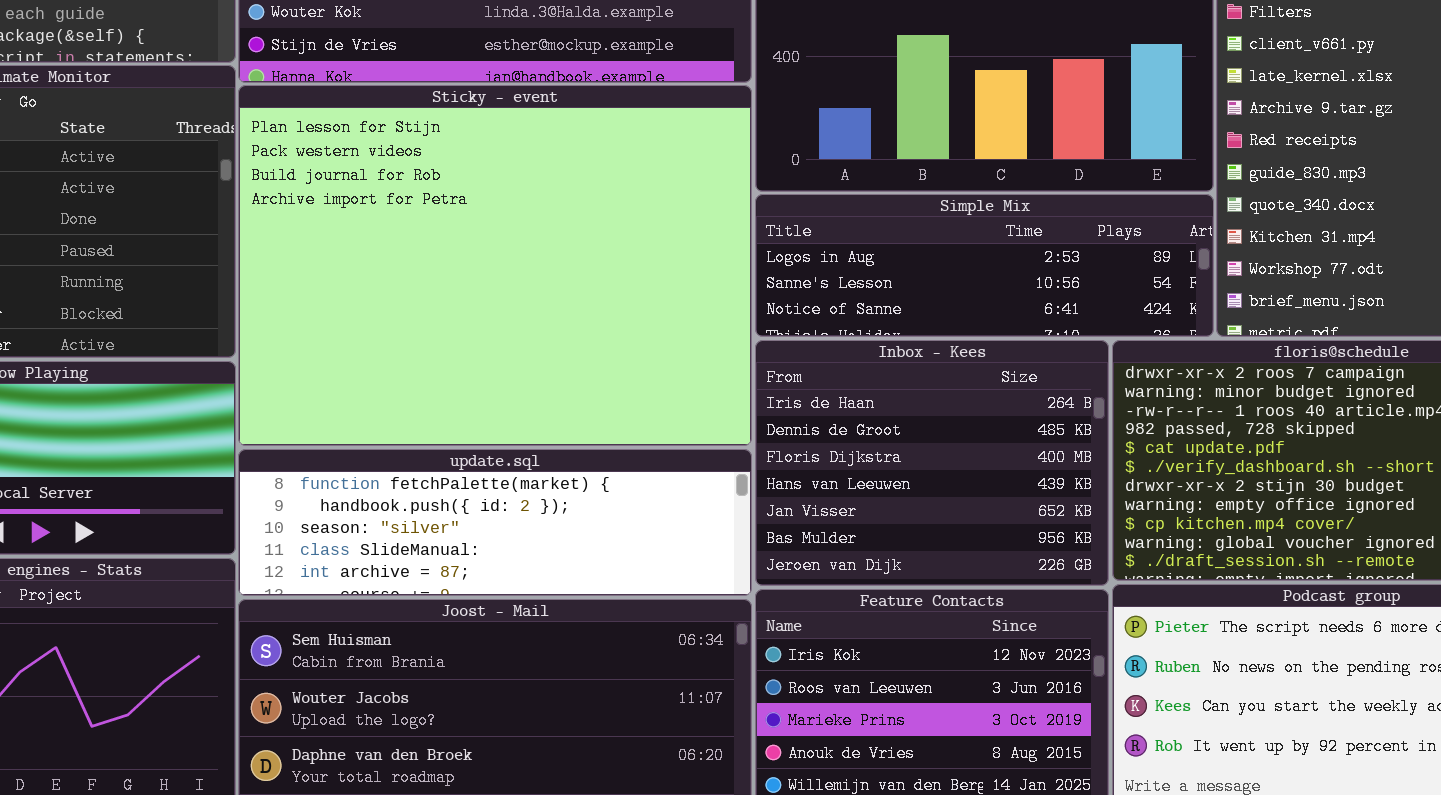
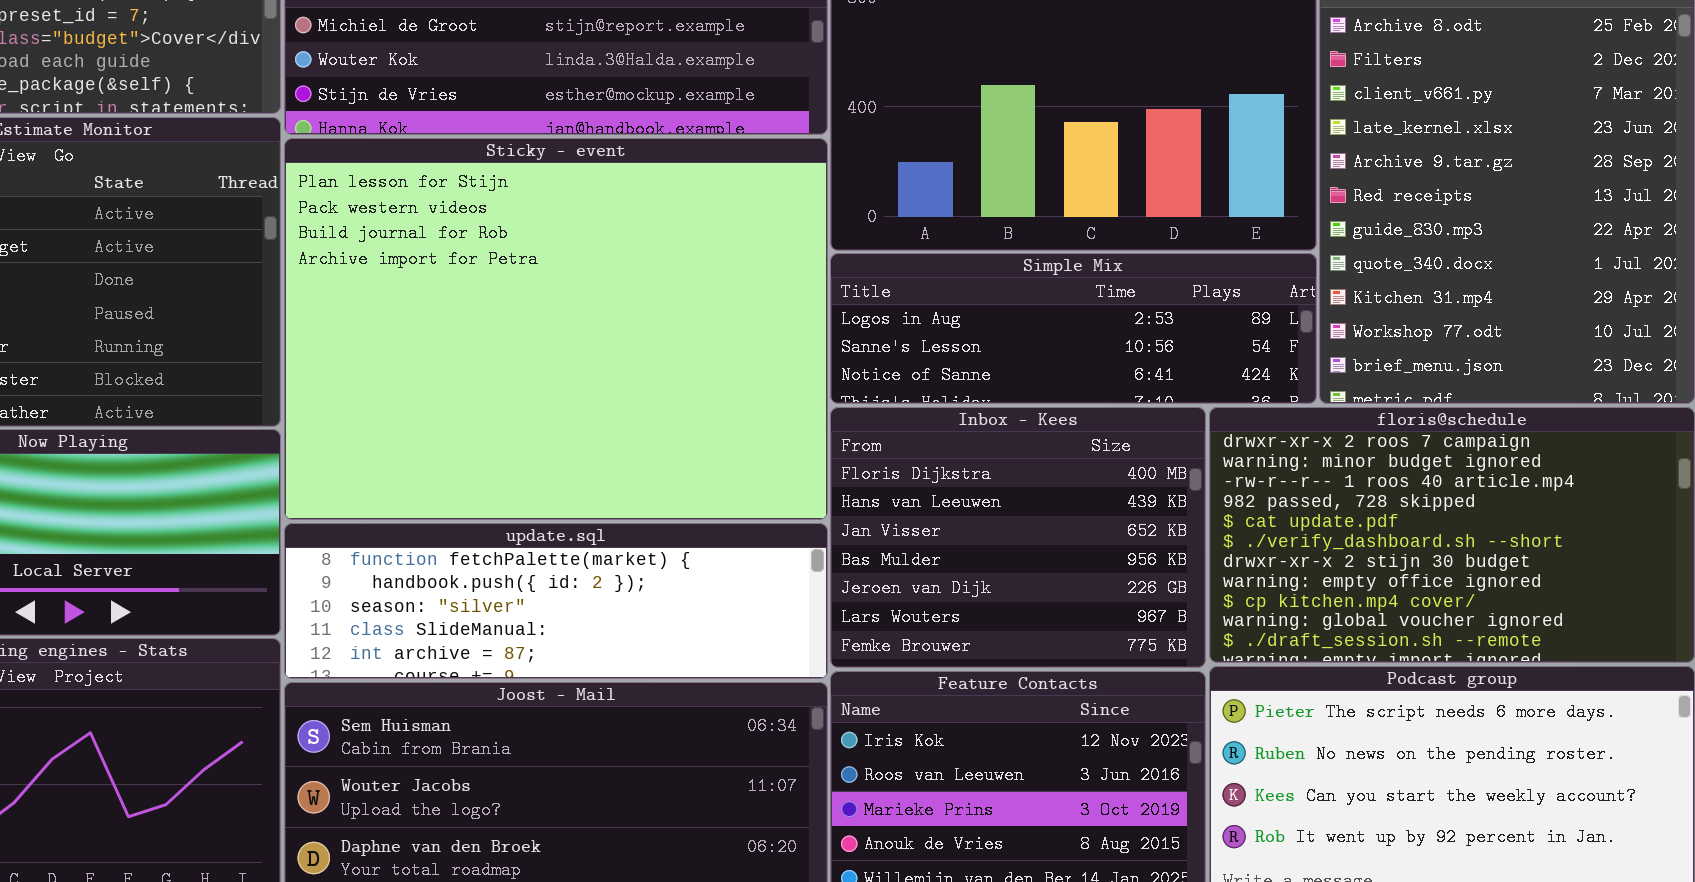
Inbox - Kees: [755,340,1109,586] -> [830,407,1206,668], scrolled down 2 rows

